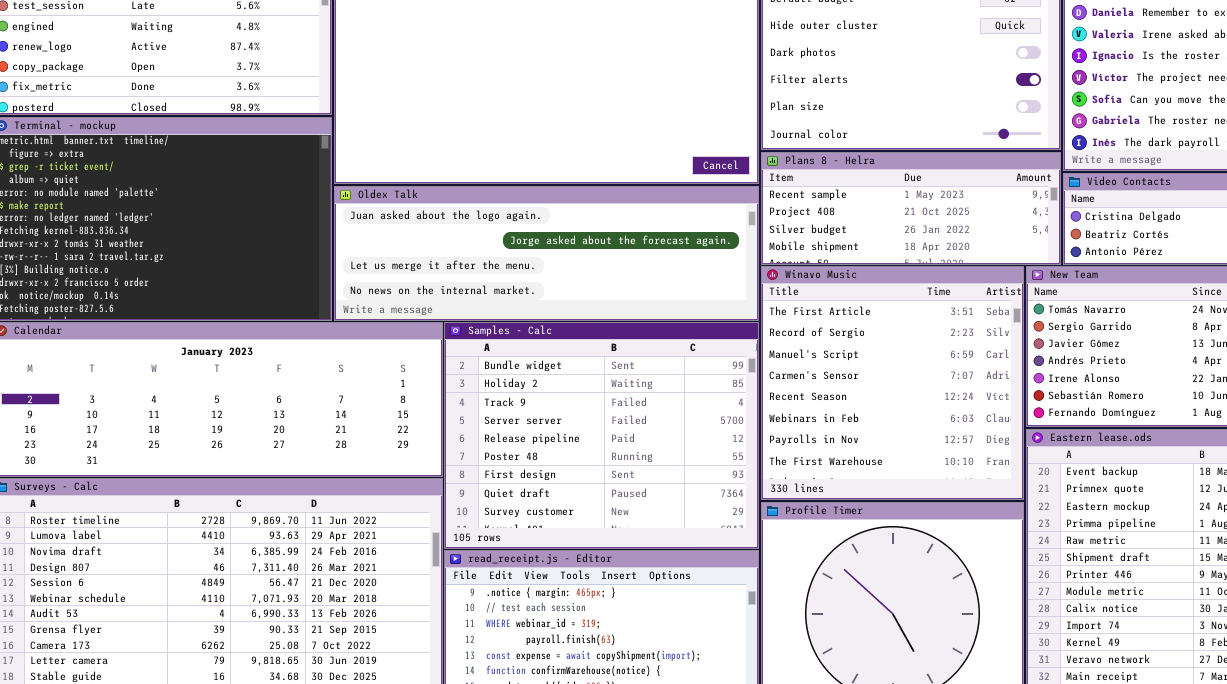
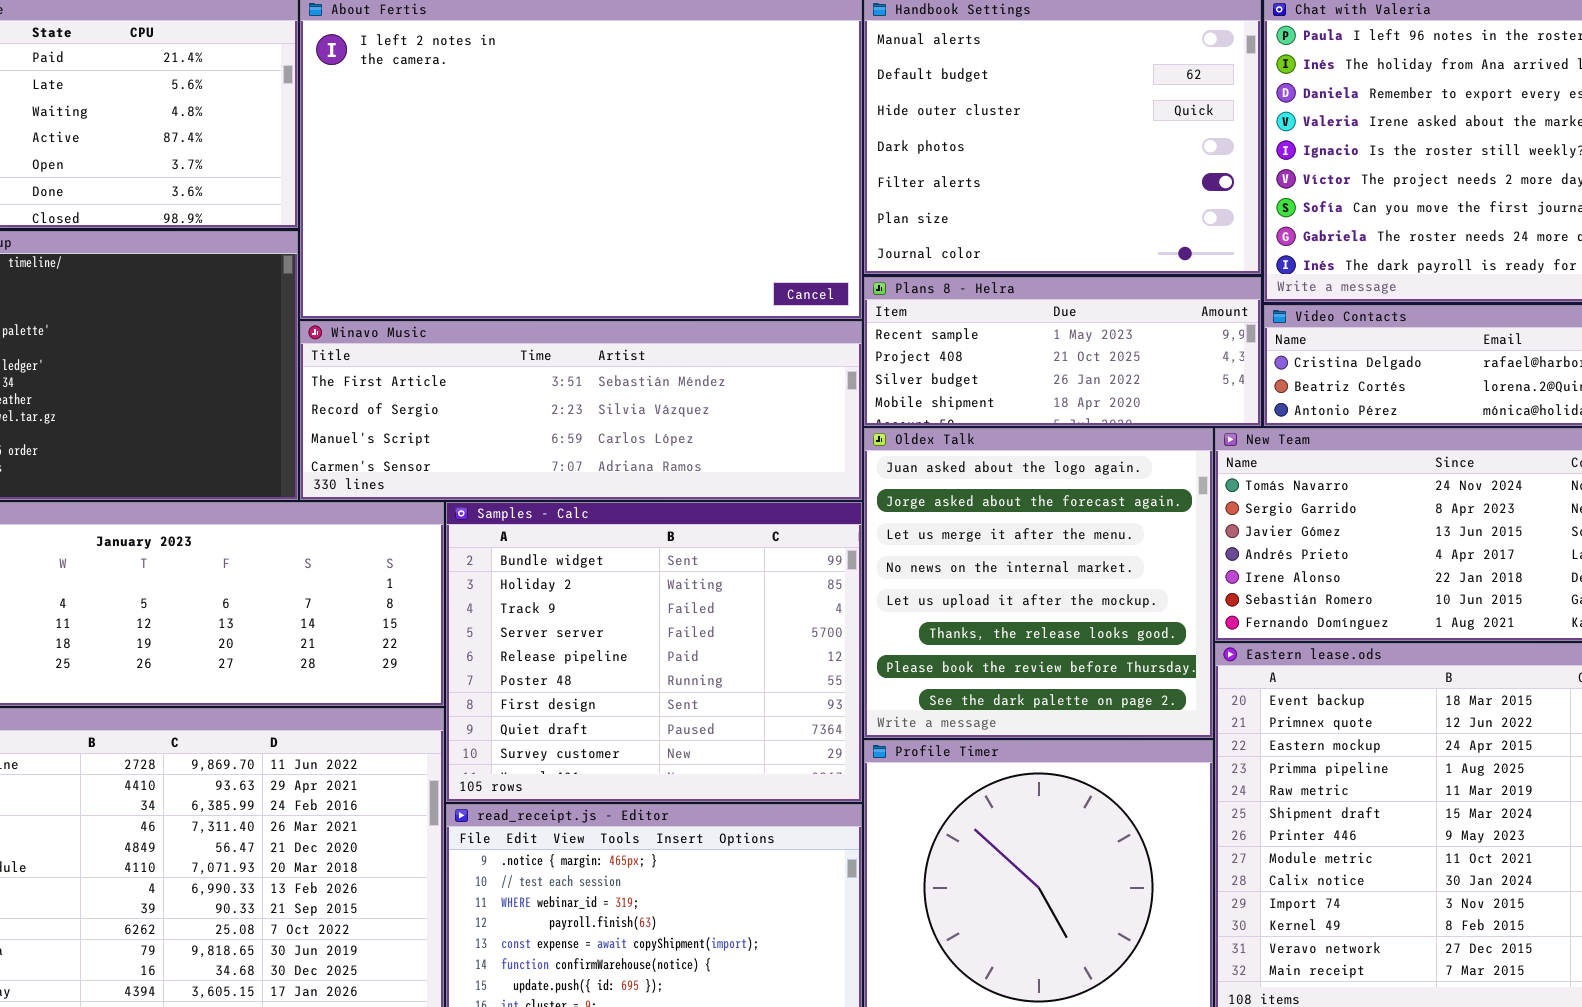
Oldex Talk: [334,186,759,321] -> [864,428,1213,738], moved, resized
Winavo Music: [761,266,1024,500] -> [300,321,862,500], moved, resized

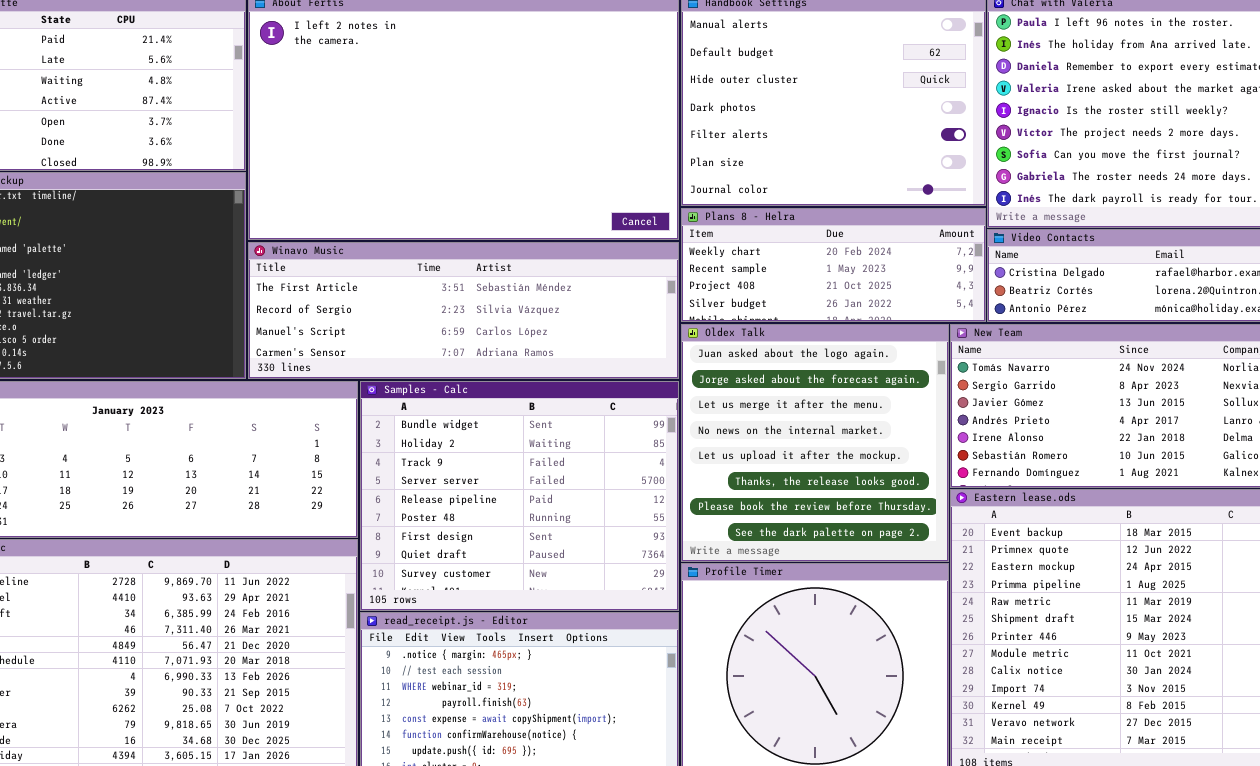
Plans 8 - Helra: [864,277,1261,426] -> [681,208,986,322], scrolled up 1 row

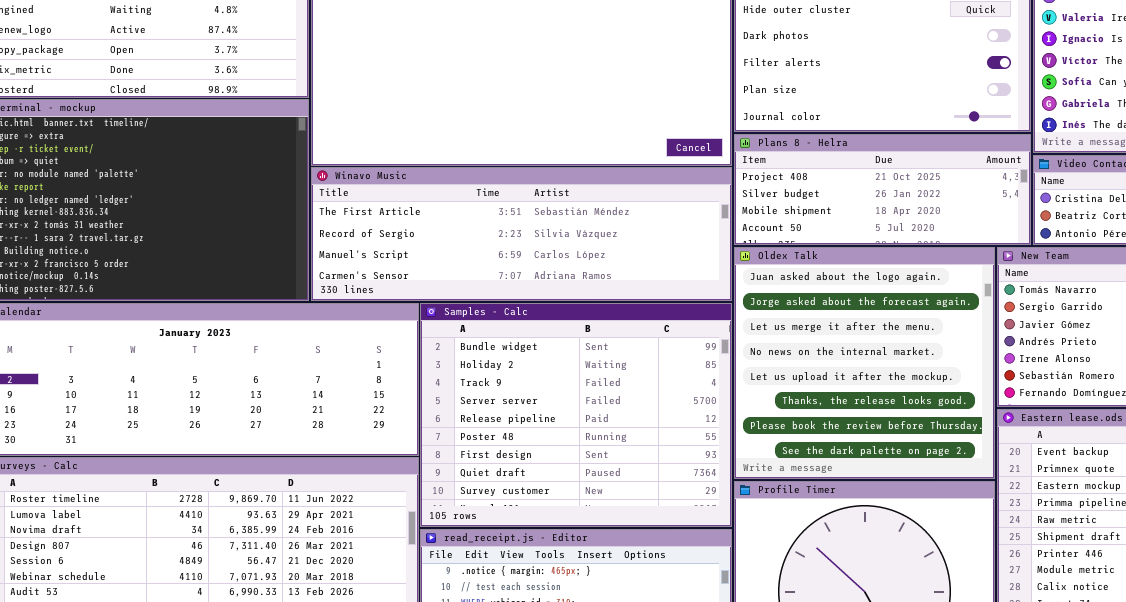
Plans 8 - Helra: [681,208,986,322] -> [734,134,1031,245], scrolled down 2 rows

